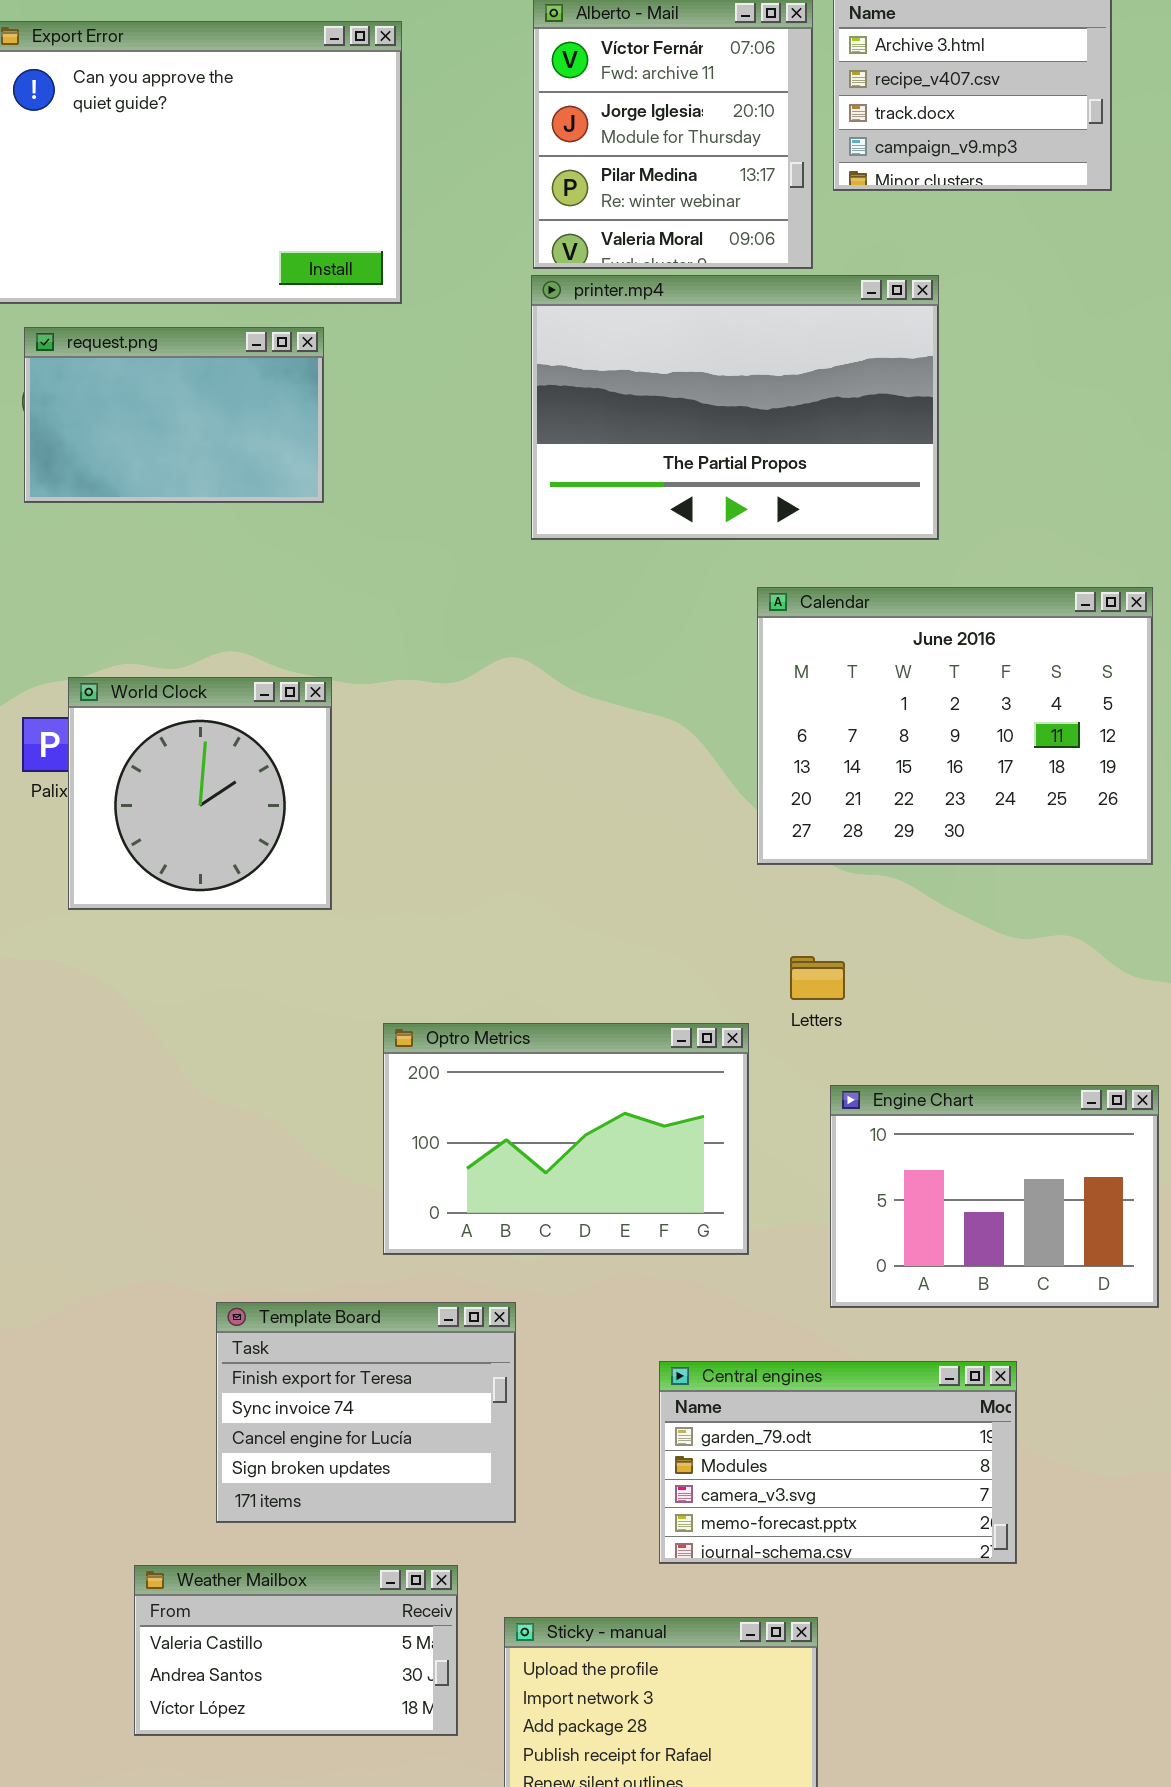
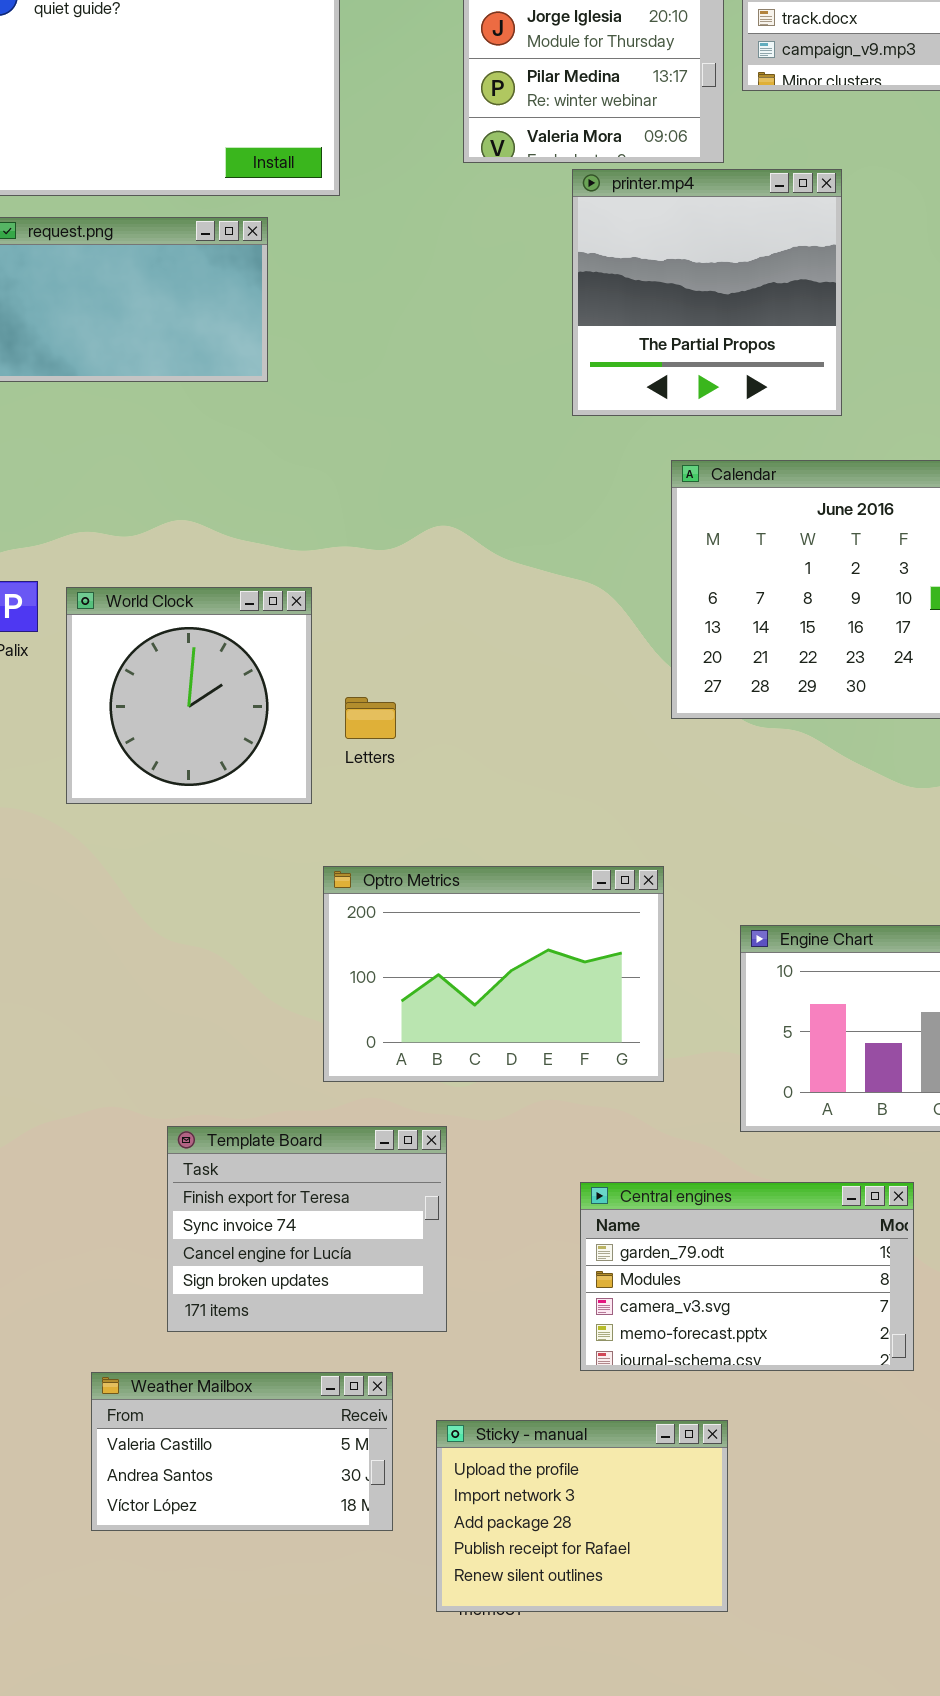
printer.mp4: [531,275,939,540] -> [572,169,842,416], resized
World Clock: [68,677,332,910] -> [66,587,312,804], moved
Letters: [790,956,845,1000] -> [345,697,396,739], moved

